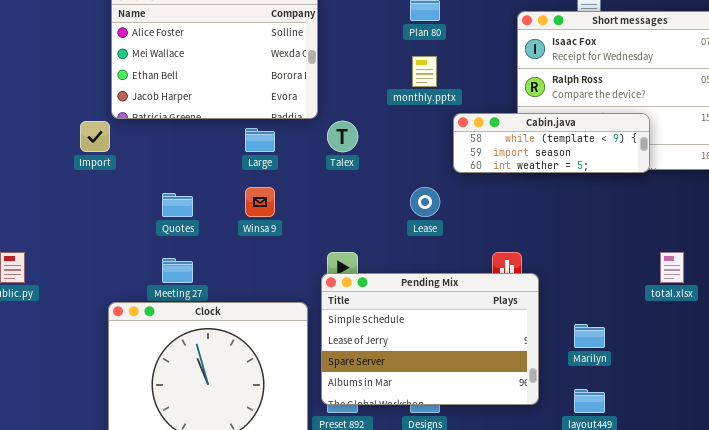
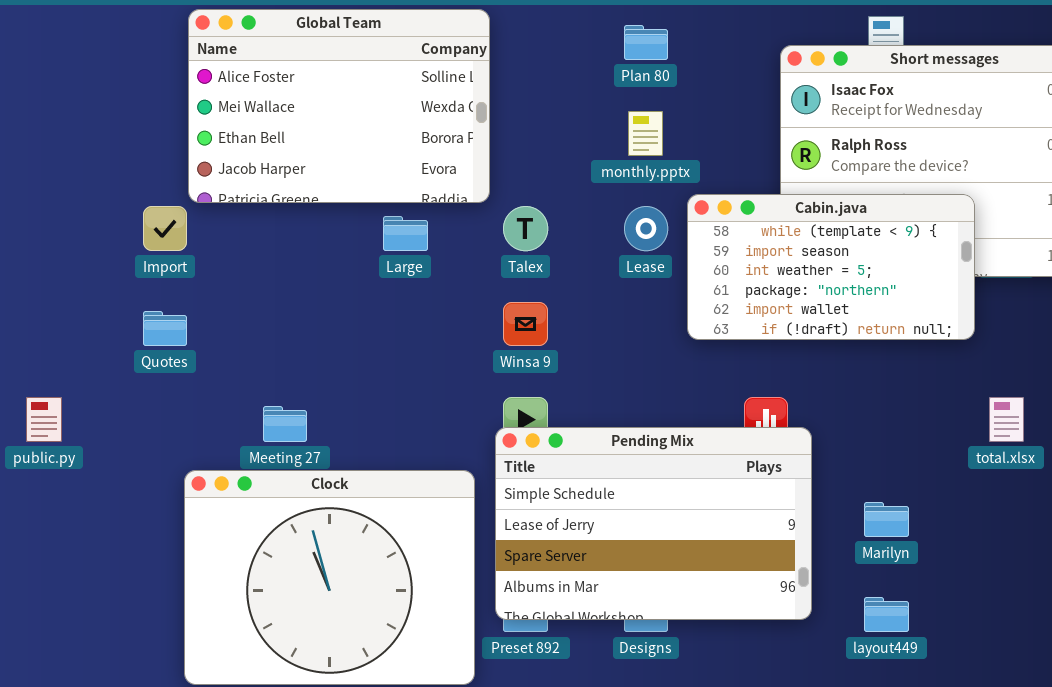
Cabin.java: [453,113,650,173] -> [687,194,975,340], resized
Winsa 9: [245,187,275,217] -> [503,302,548,346], moved
Lease: [410,187,440,217] -> [624,206,668,251], moved
Quotes: [162,193,193,217] -> [143,311,187,346], moved

